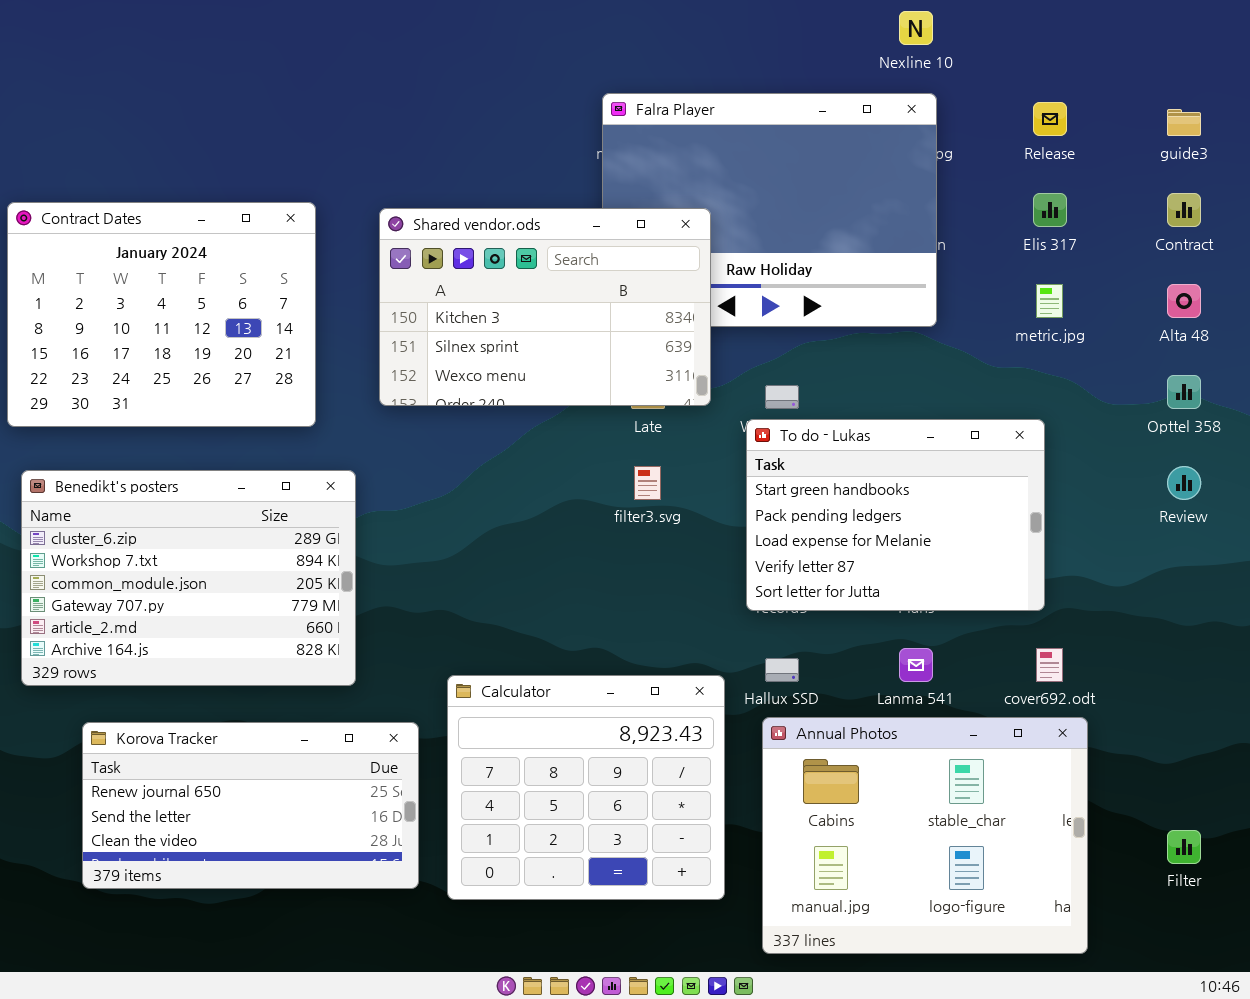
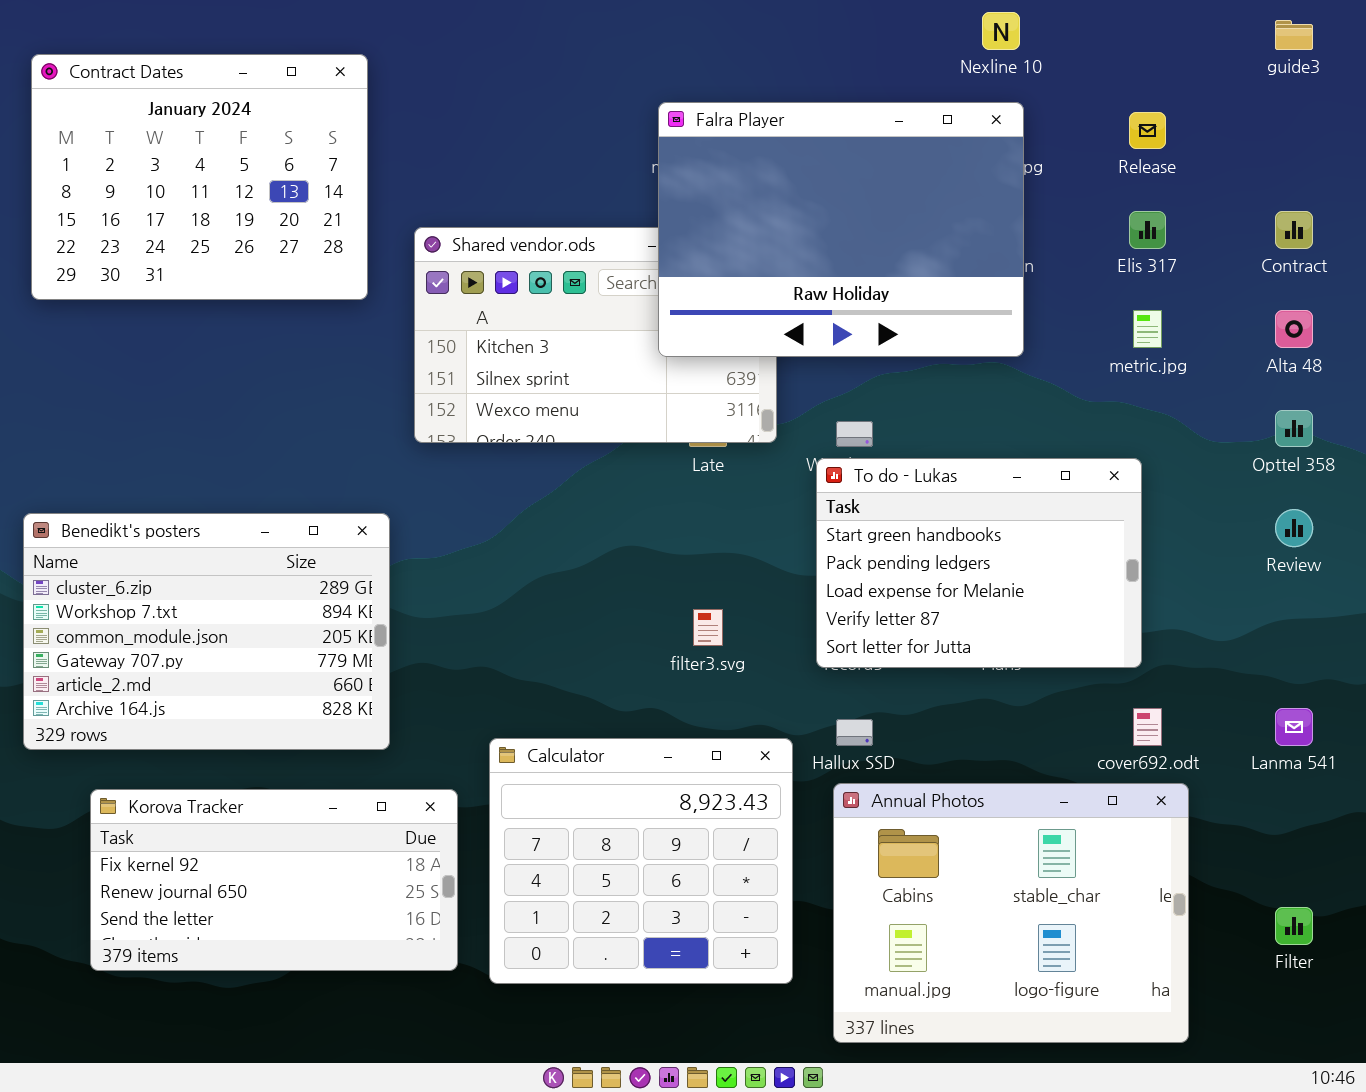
Falra Player: [602,93,937,327] -> [658,102,1024,357], raised
guide3: [1167,109,1201,136] -> [1275,20,1313,50], moved
Contract Dates: [7,202,316,427] -> [31,54,368,300], moved
filter3.svg: [634,466,661,500] -> [693,609,723,646], moved
Lanma 541: [899,648,933,682] -> [1275,708,1313,746], moved
Korova Tracker: [82,722,419,889] -> [90,789,458,971], scrolled up 1 row

